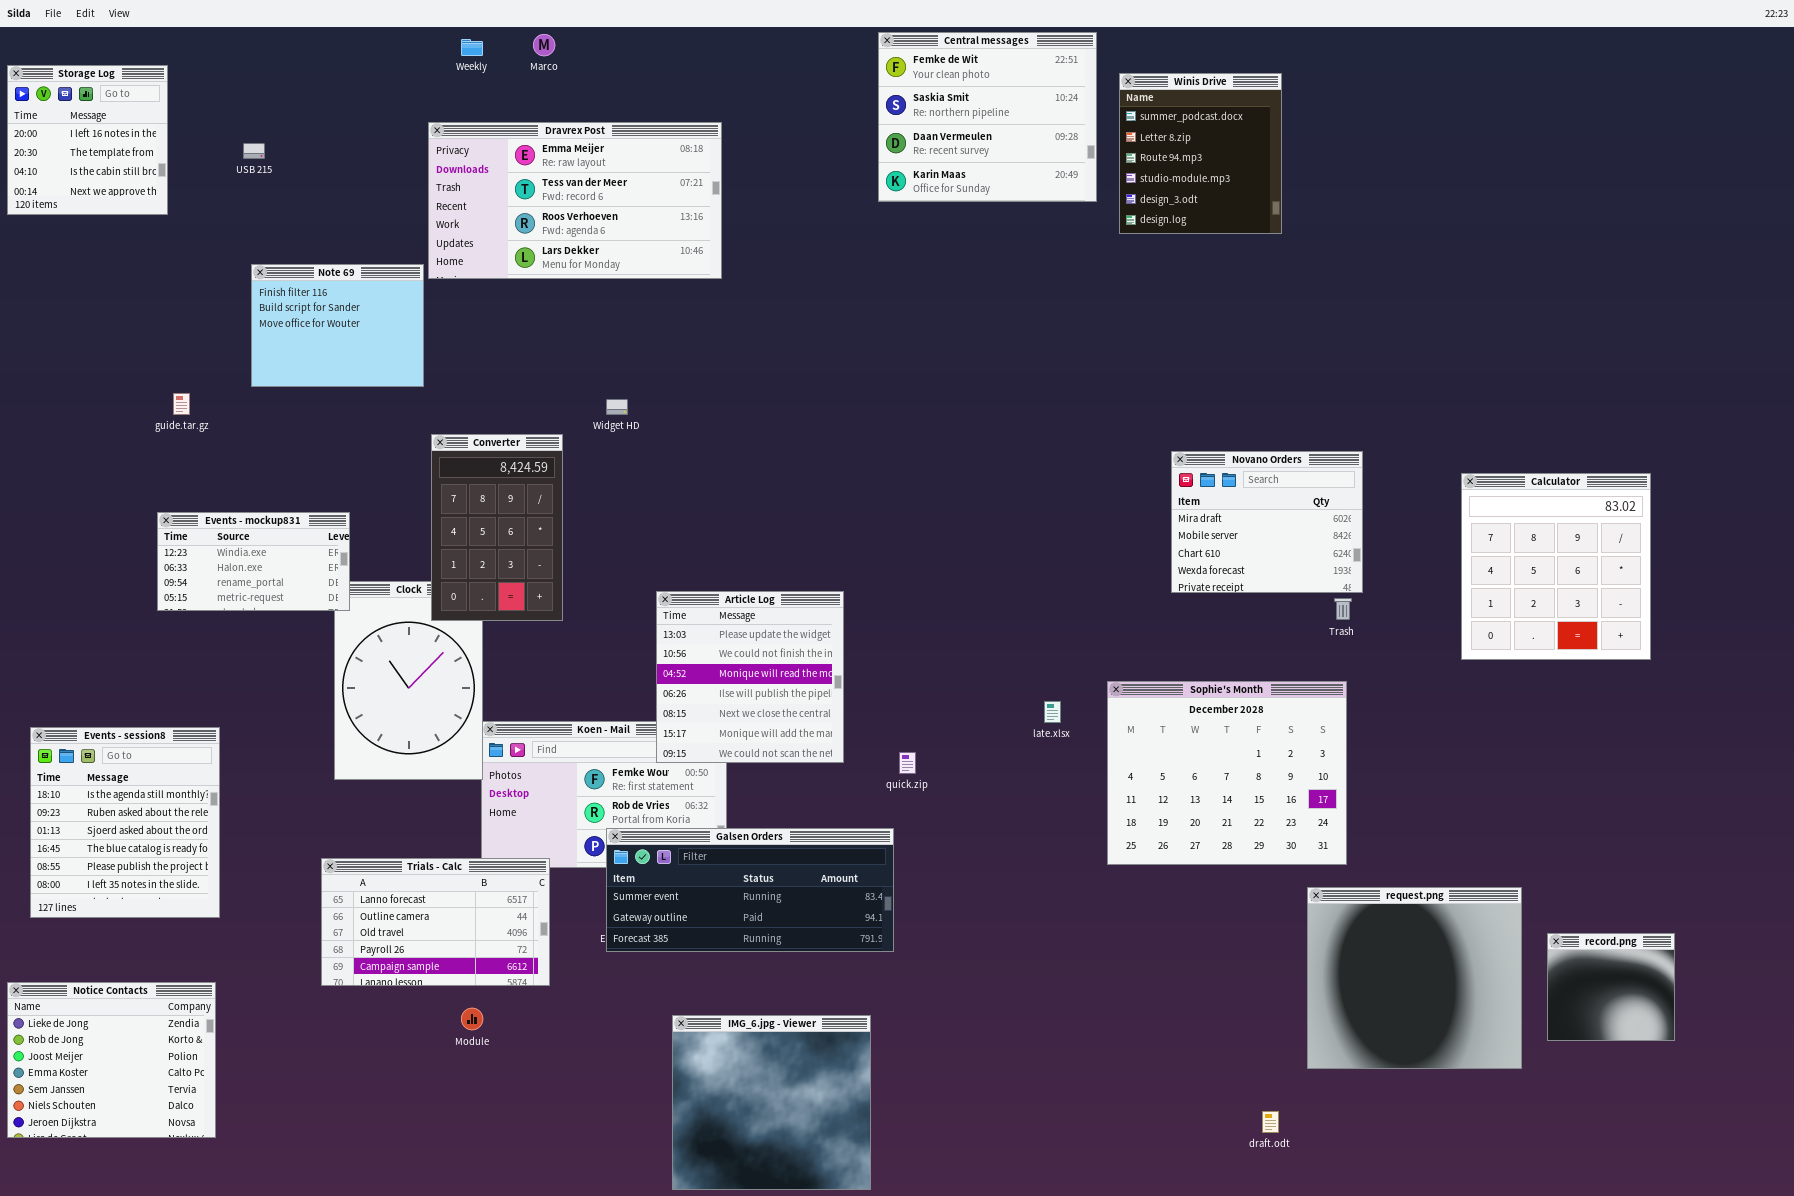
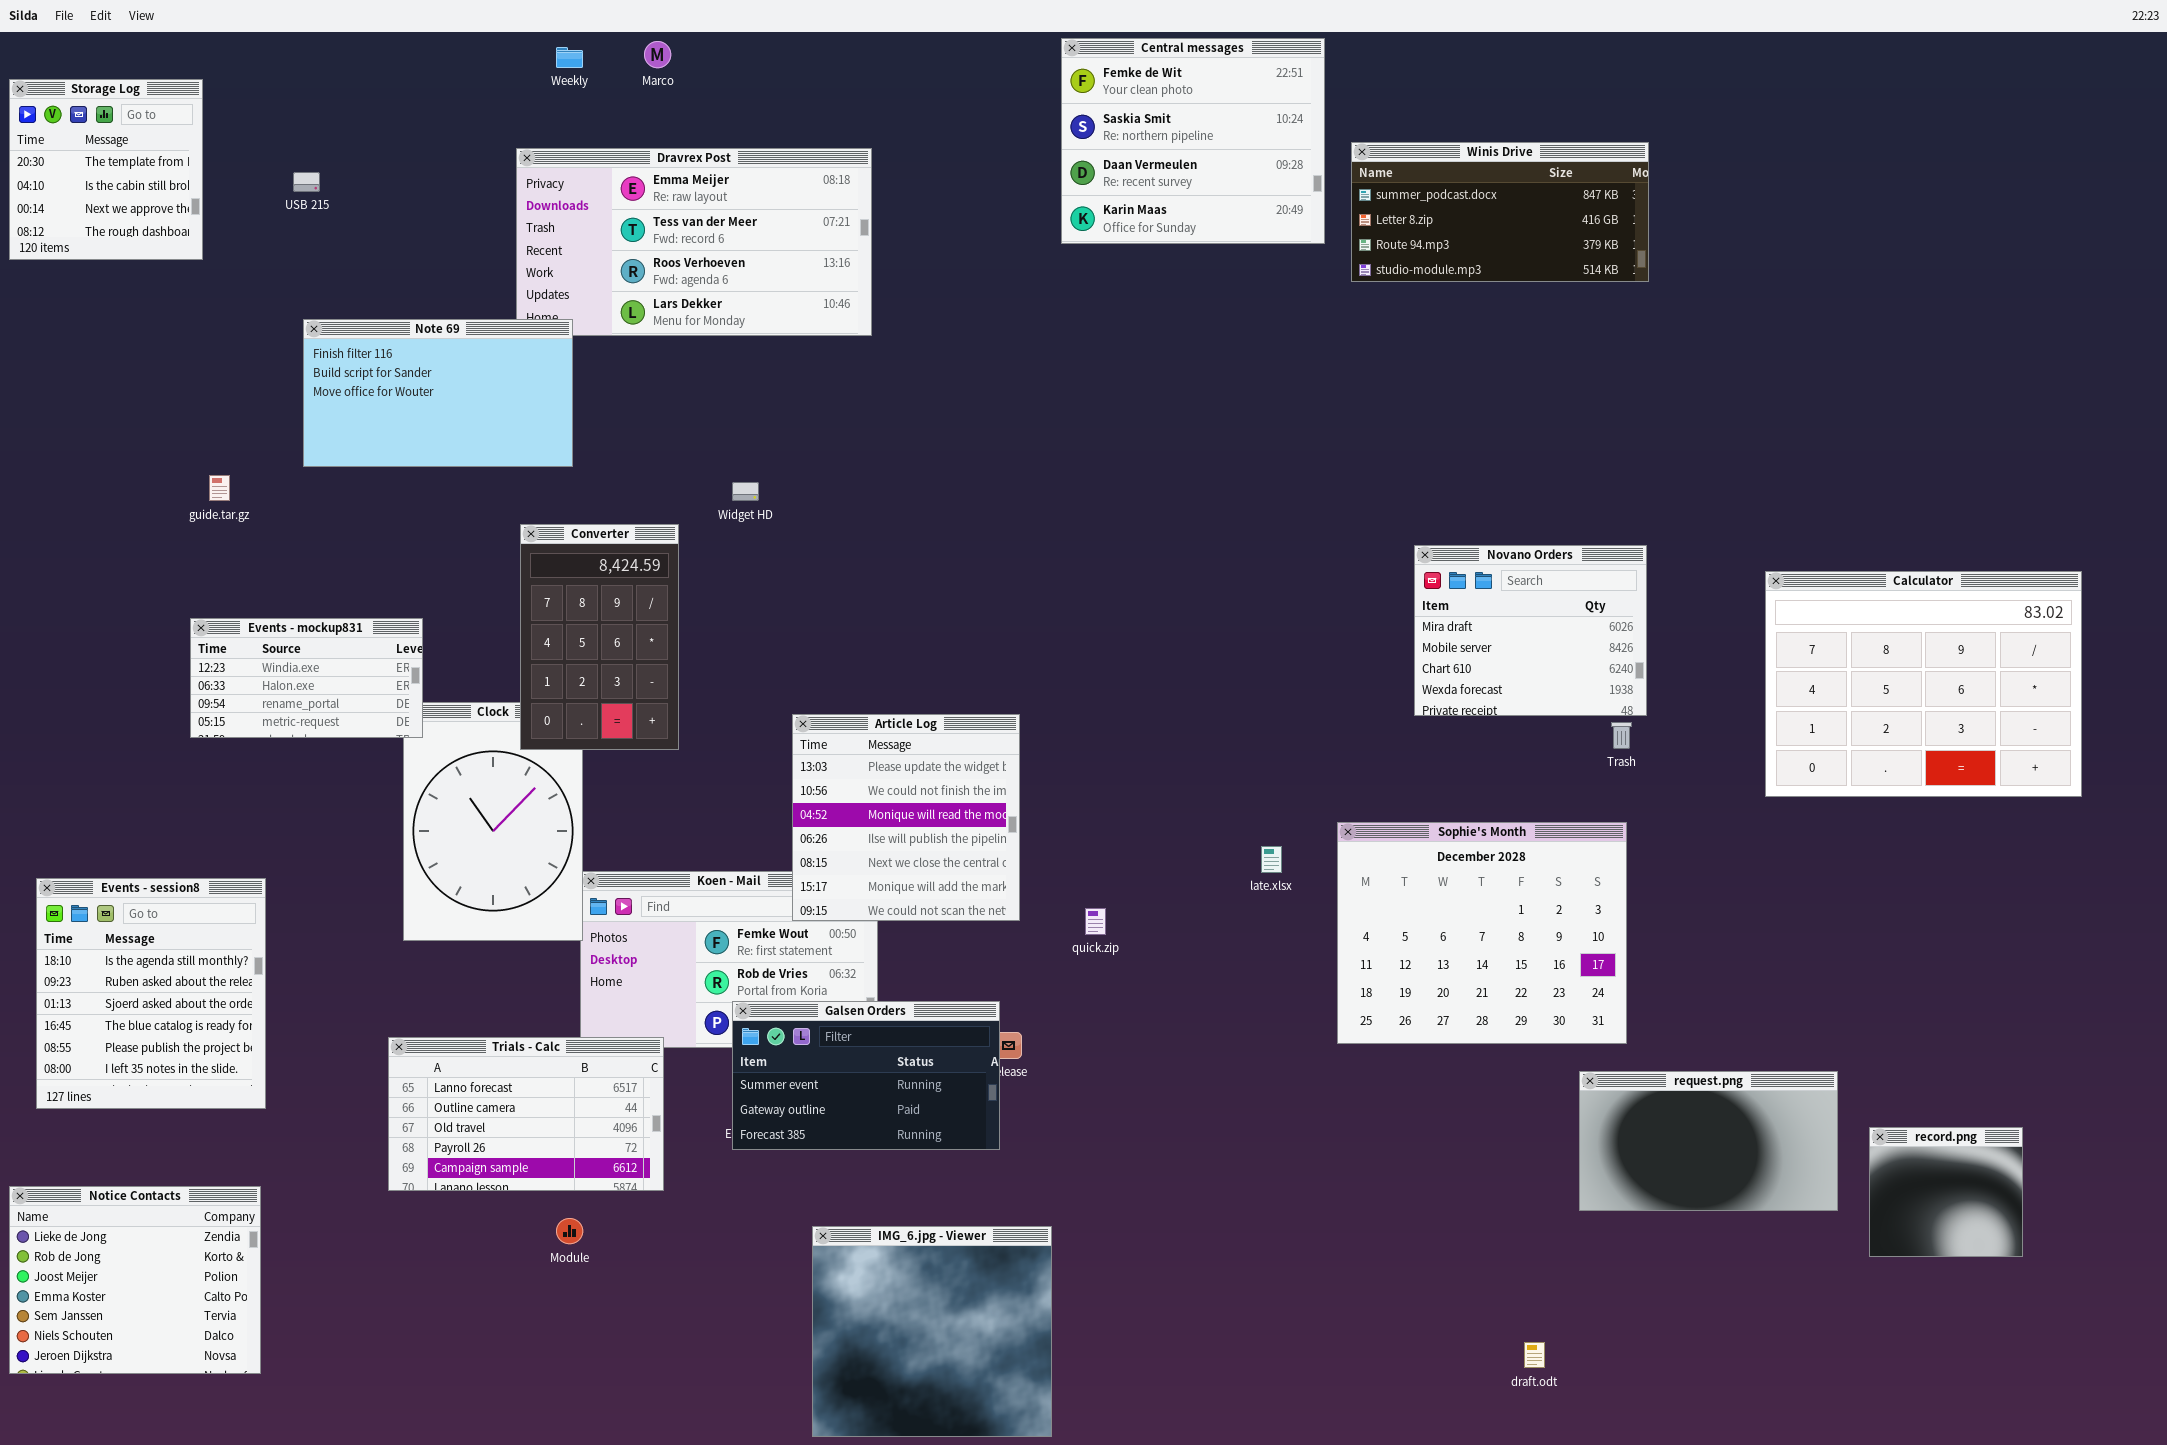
Storage Log: [7,65,168,215] -> [9,79,203,260], scrolled down 1 row
Winis Drive: [1119,73,1282,234] -> [1351,142,1649,282], resized
Note 69: [251,264,424,387] -> [303,319,573,467], resized
Calculator: [1461,473,1651,660] -> [1765,571,2082,797], resized
Galsen Orders: [606,828,894,952] -> [732,1001,1000,1150], resized
request.png: [1307,887,1522,1069] -> [1579,1071,1838,1211], resized

